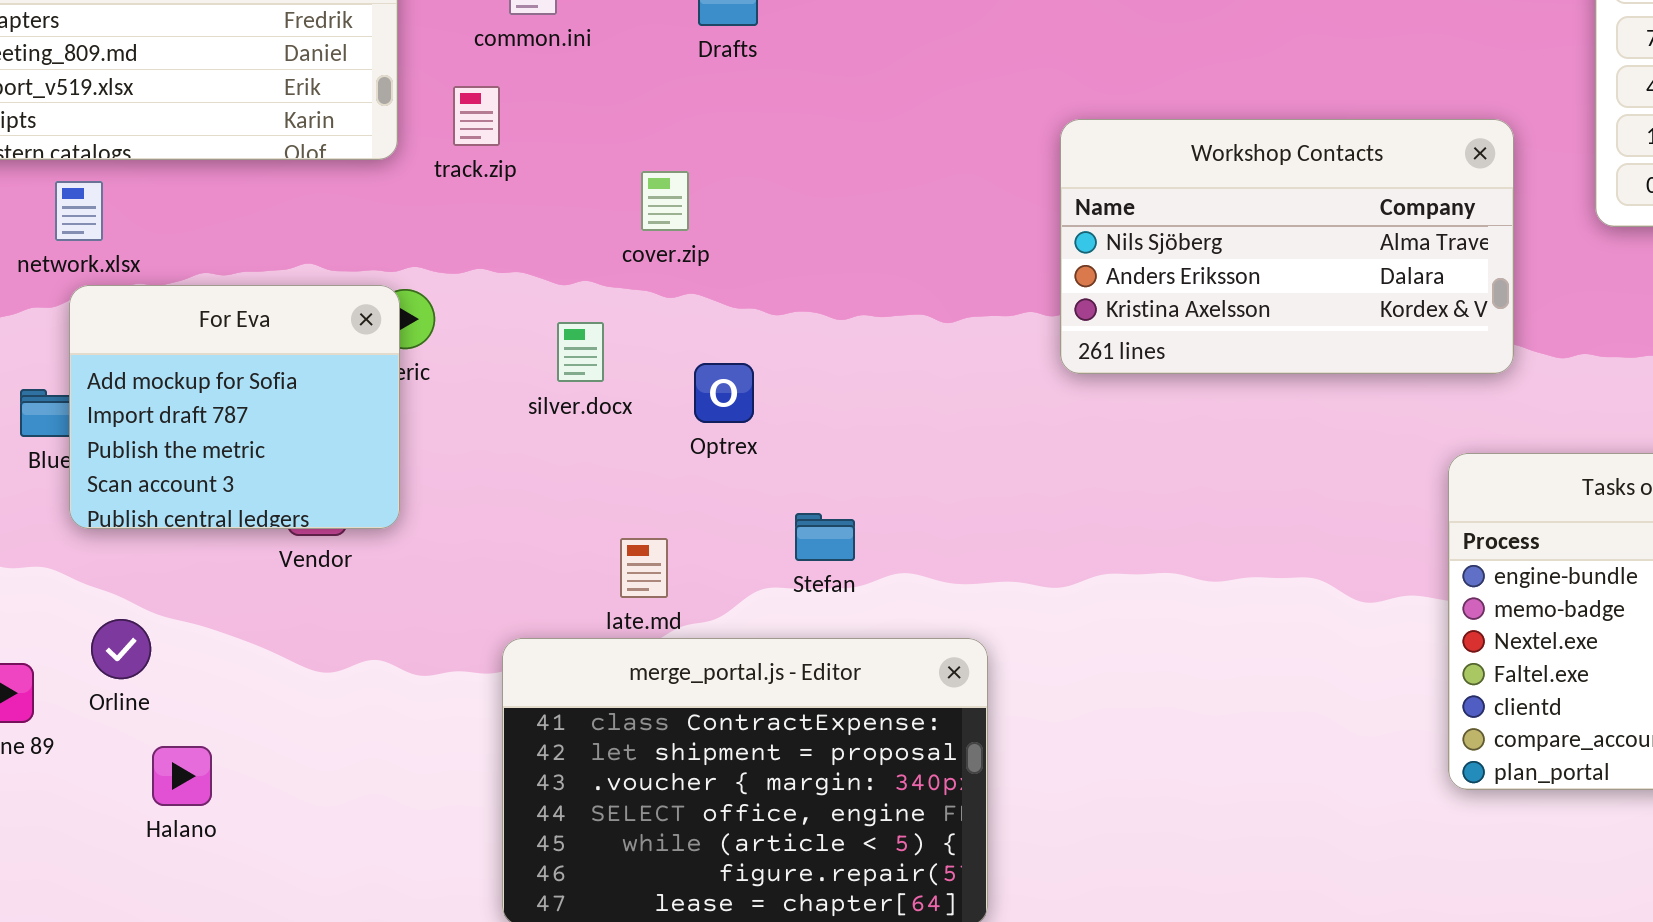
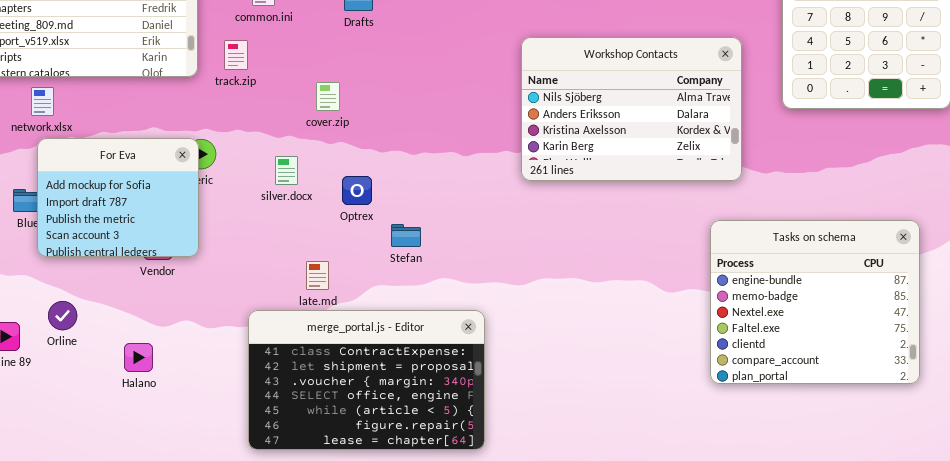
Workshop Contacts: [1060,119,1514,374] -> [521,37,742,181], resized
Stefan: [795,513,855,561] -> [391,224,421,247], moved
Halano: [152,746,212,806] -> [124,343,153,372], moved

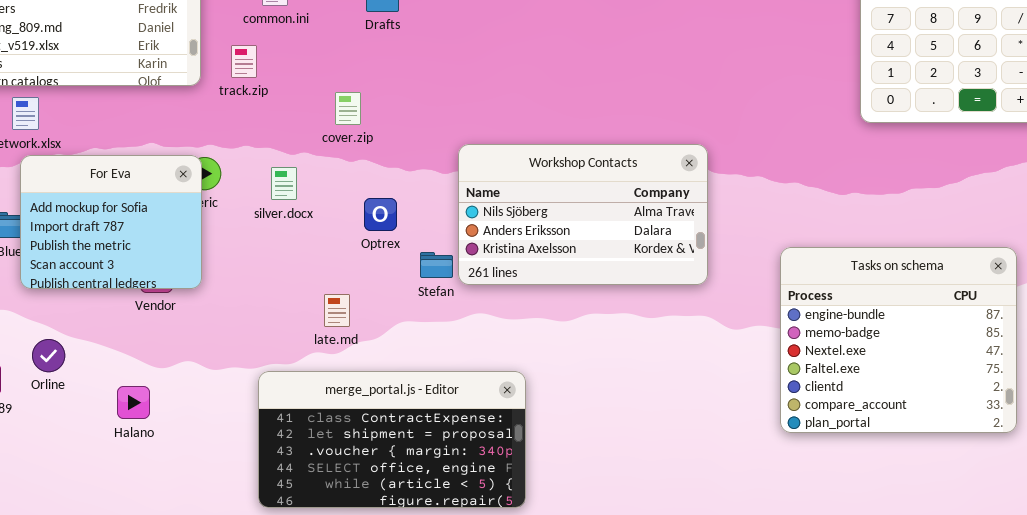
Workshop Contacts: [521,37,742,181] -> [458,144,708,285], moved, resized
silver.docx: [275,156,298,185] -> [271,167,297,200], moved
merge_portal.js - Editor: [248,310,485,450] -> [258,371,526,508], resized

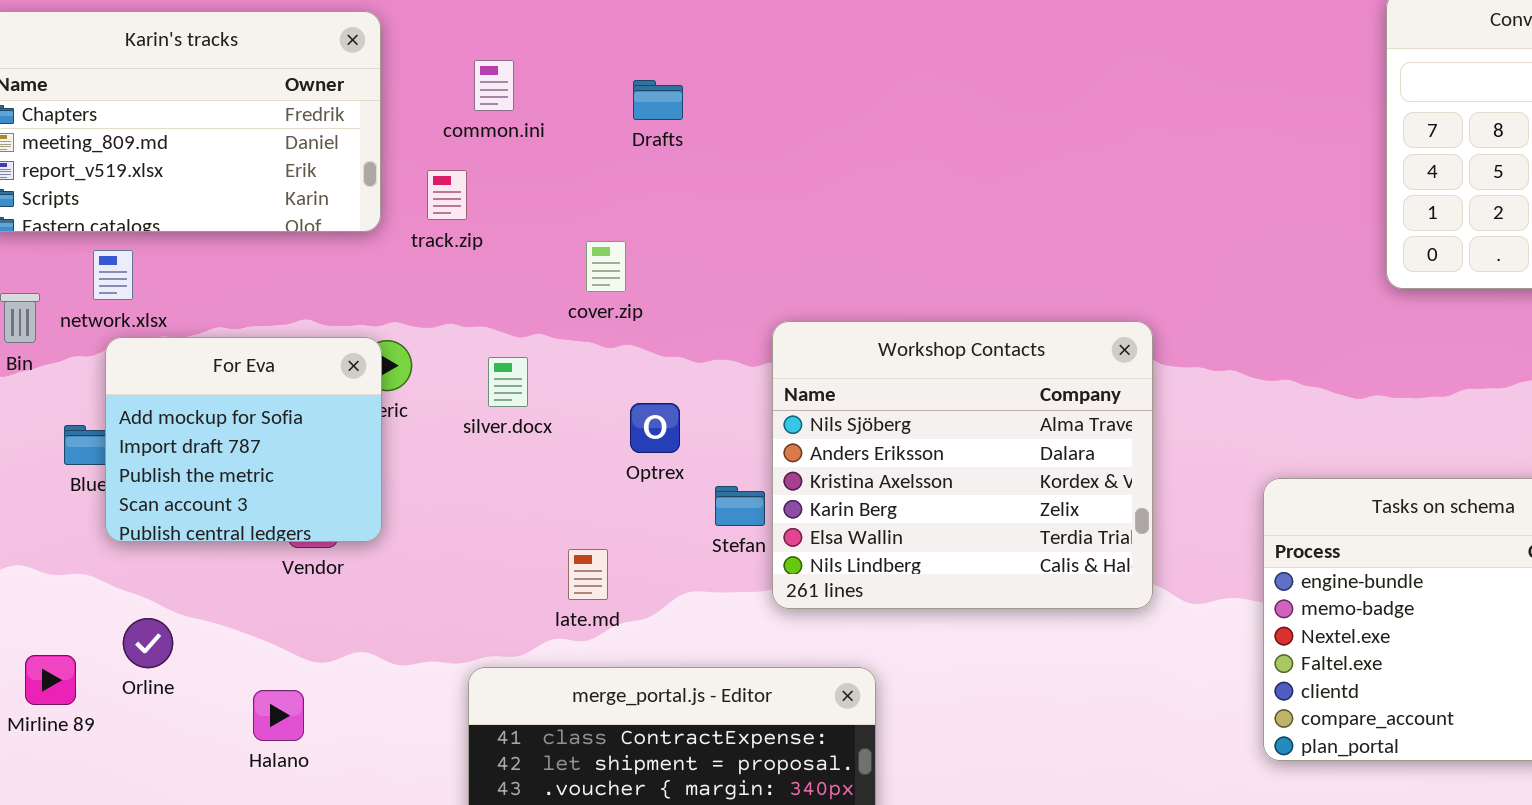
Workshop Contacts: [458,144,708,285] -> [772,321,1153,609], resized

